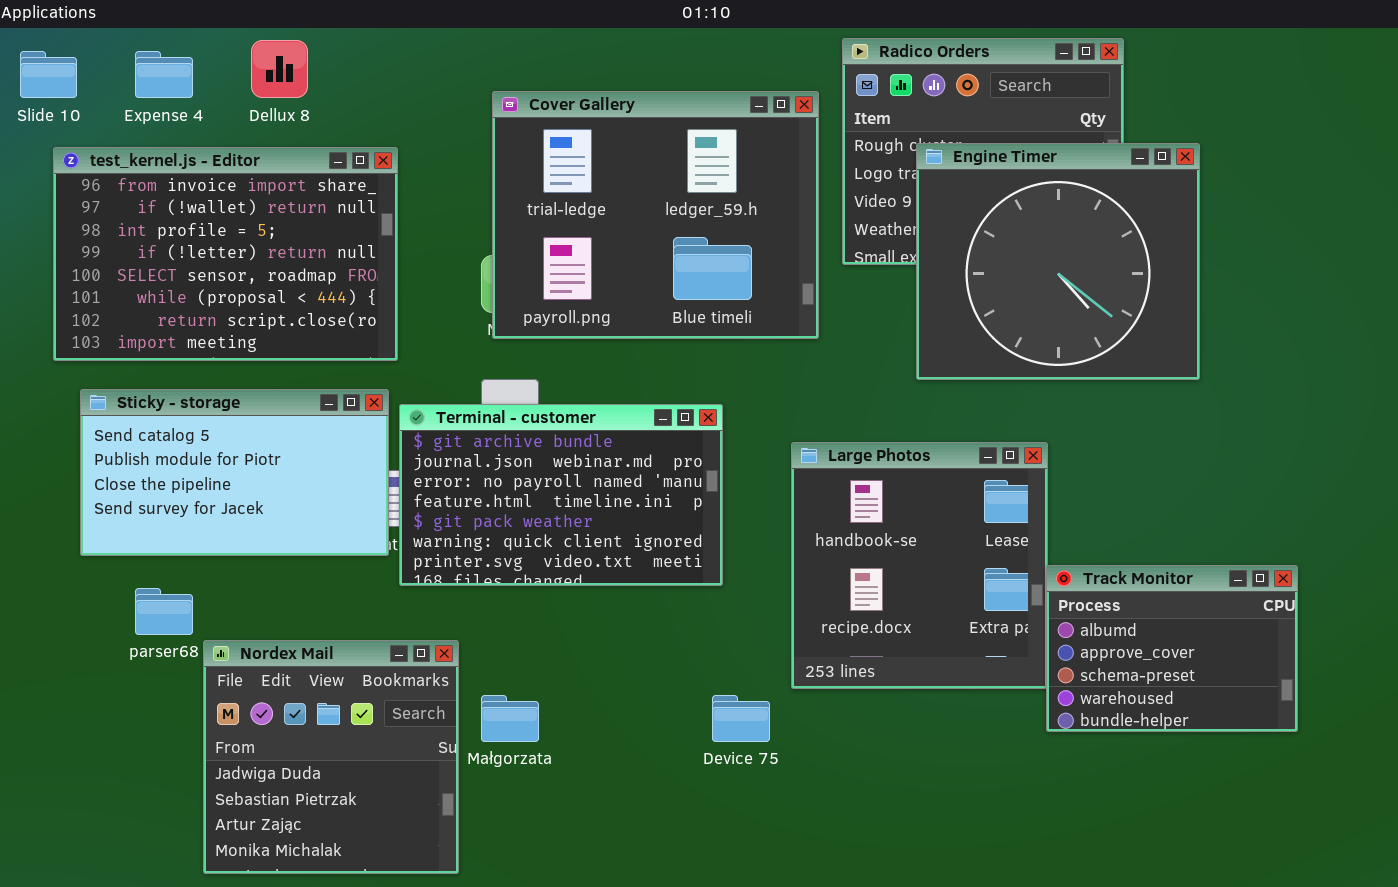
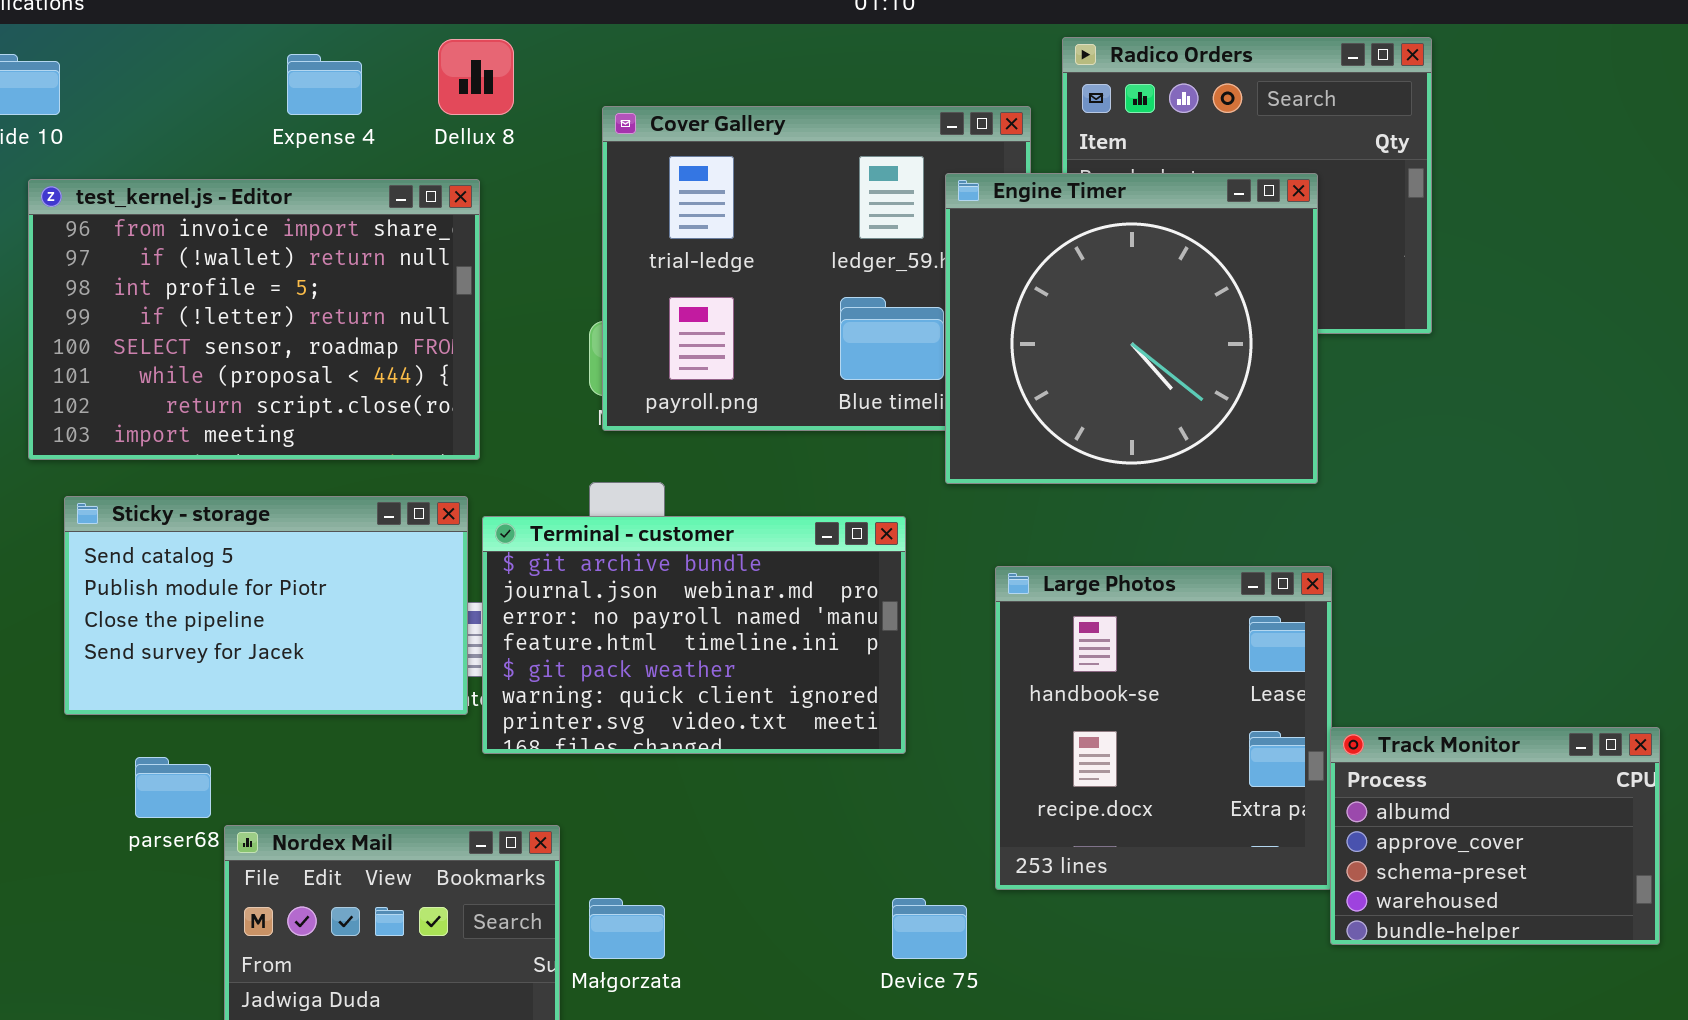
Dellux 8: [251,40,308,98] -> [438,39,514,115], moved
Expense 4: [135,51,193,98] -> [287,54,362,115], moved
Engine Timer: [916,143,1200,380] -> [945,173,1318,484], moved

